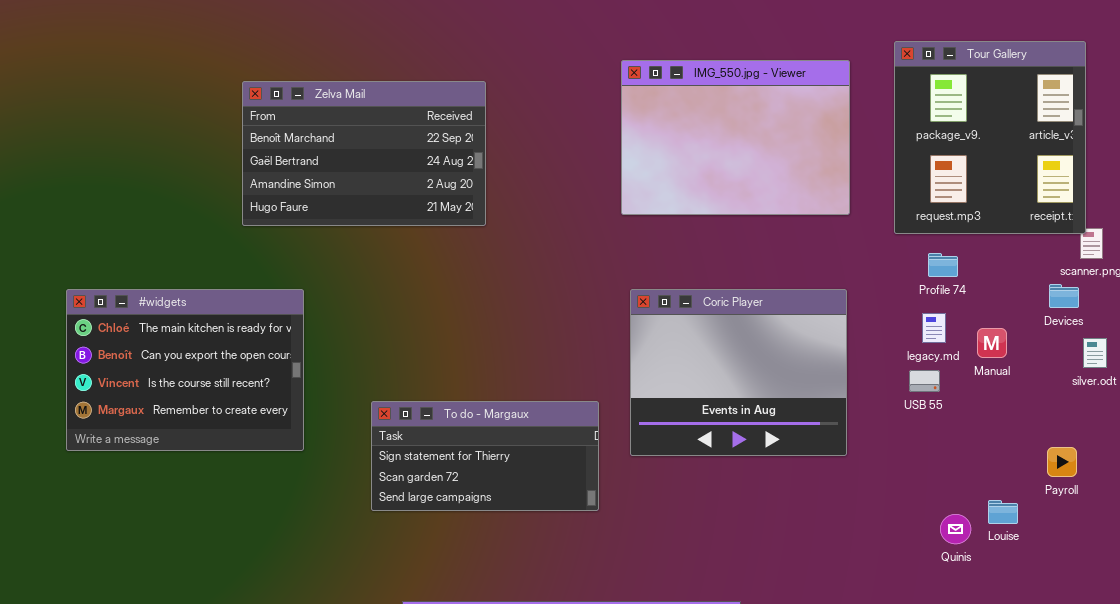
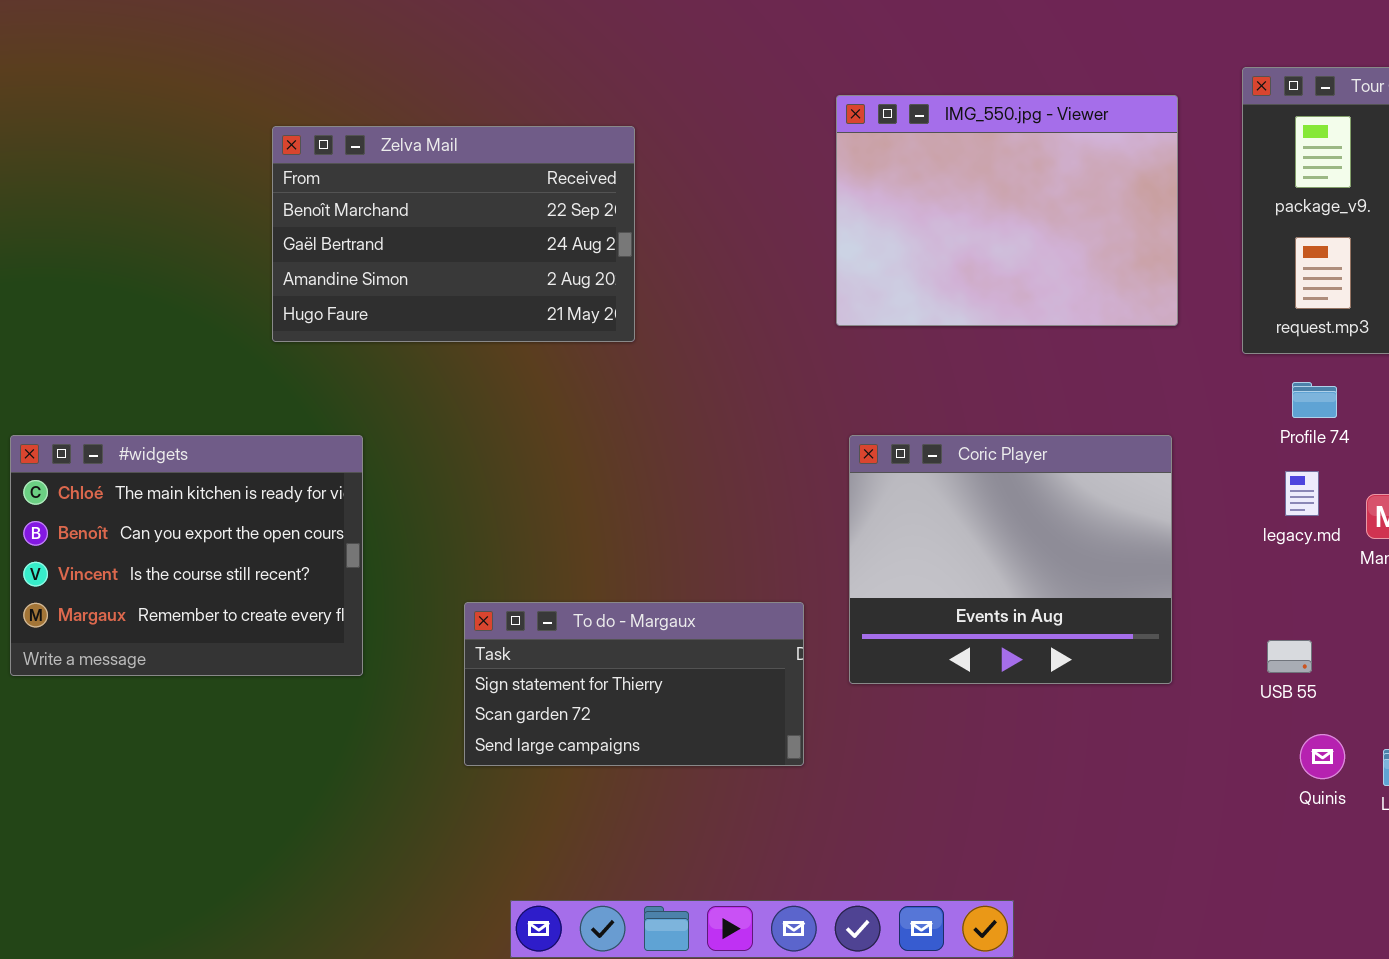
USB 55: [909,370,940,392] -> [1267,640,1312,673], moved
Quinis: [940,514,971,544] -> [1300,734,1345,779], moved

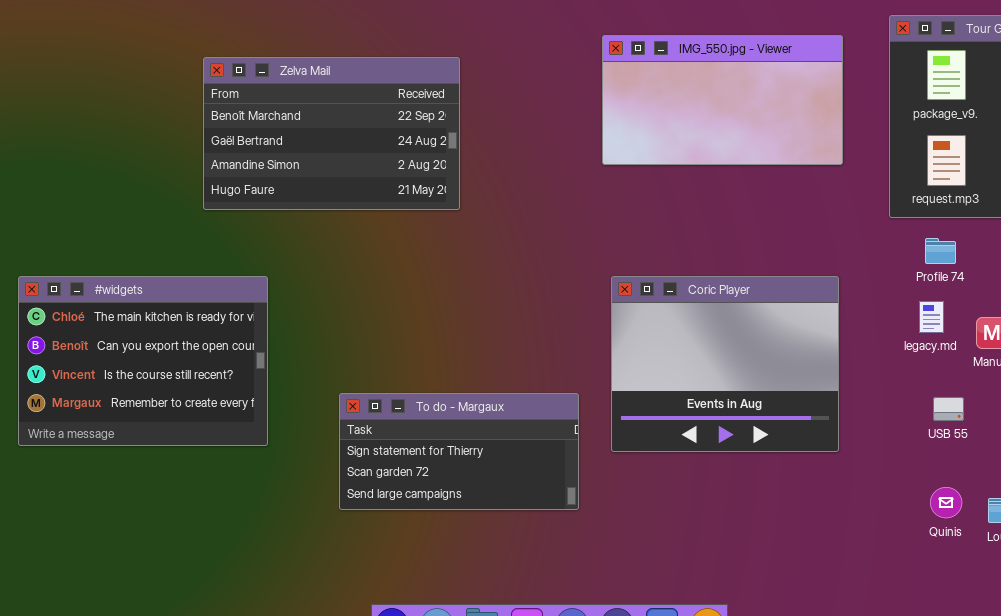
IMG_550.jpg - Viewer: [836,95,1178,326] -> [602,35,843,165], resized
USB 55: [1267,640,1312,673] -> [933,397,964,421], moved

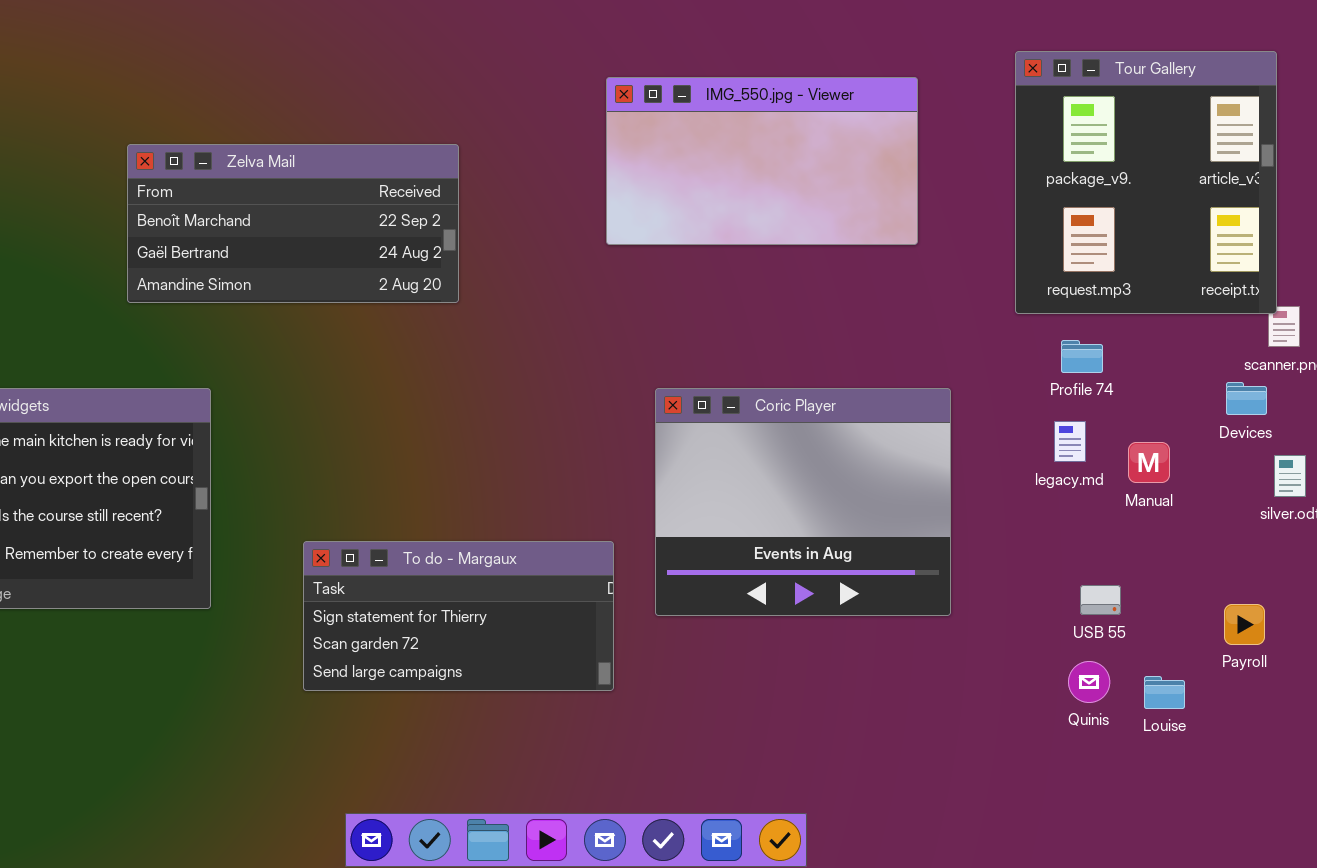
IMG_550.jpg - Viewer: [602,35,843,165] -> [606,77,918,245], moved
Zelva Mail: [203,57,460,210] -> [127,144,459,303], resized
USB 55: [933,397,964,421] -> [1080,585,1121,615], moved

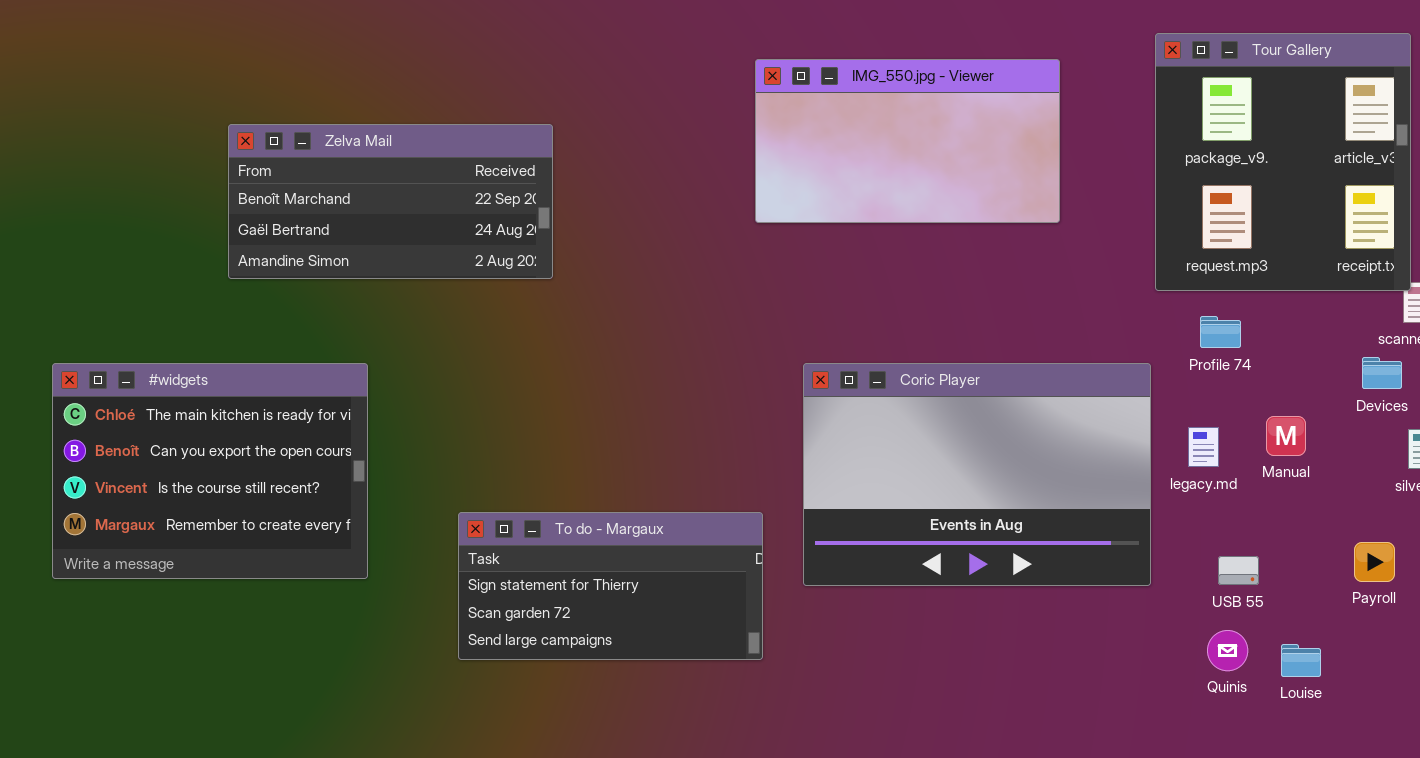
Zelva Mail: [127,144,459,303] -> [228,124,553,279], moved
Coric Player: [655,388,951,616] -> [803,363,1151,586], resized
legacy.md: [1054,421,1086,462] -> [1188,427,1219,467], moved
Payroll: [1224,604,1265,645] -> [1354,542,1395,582], moved

